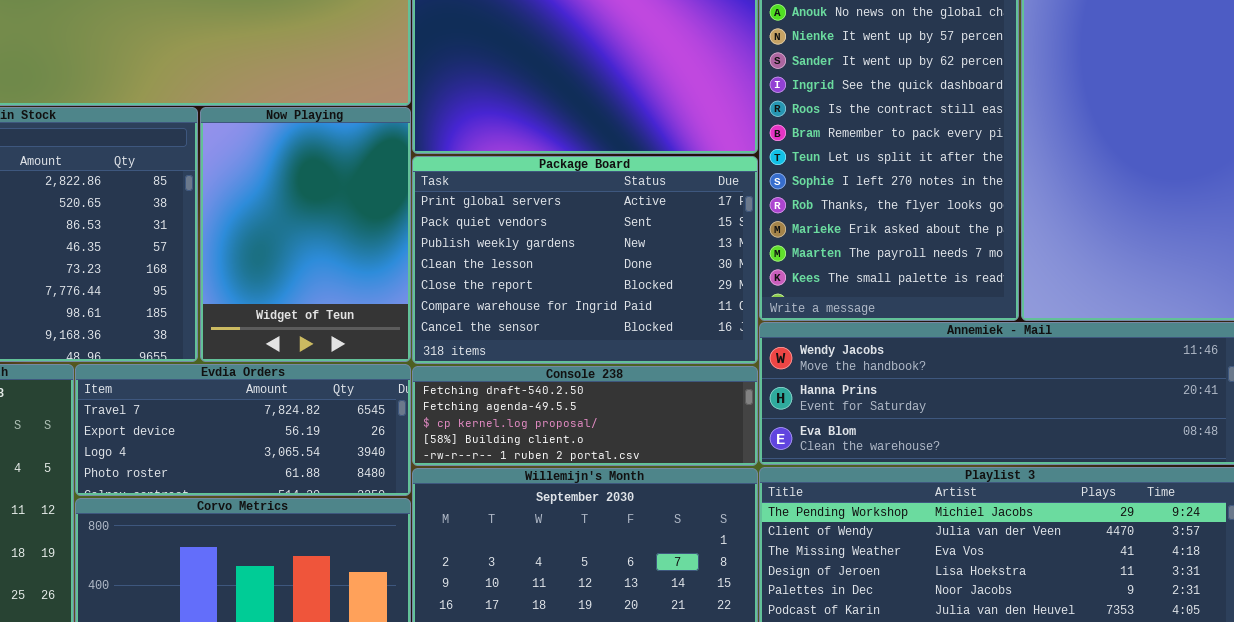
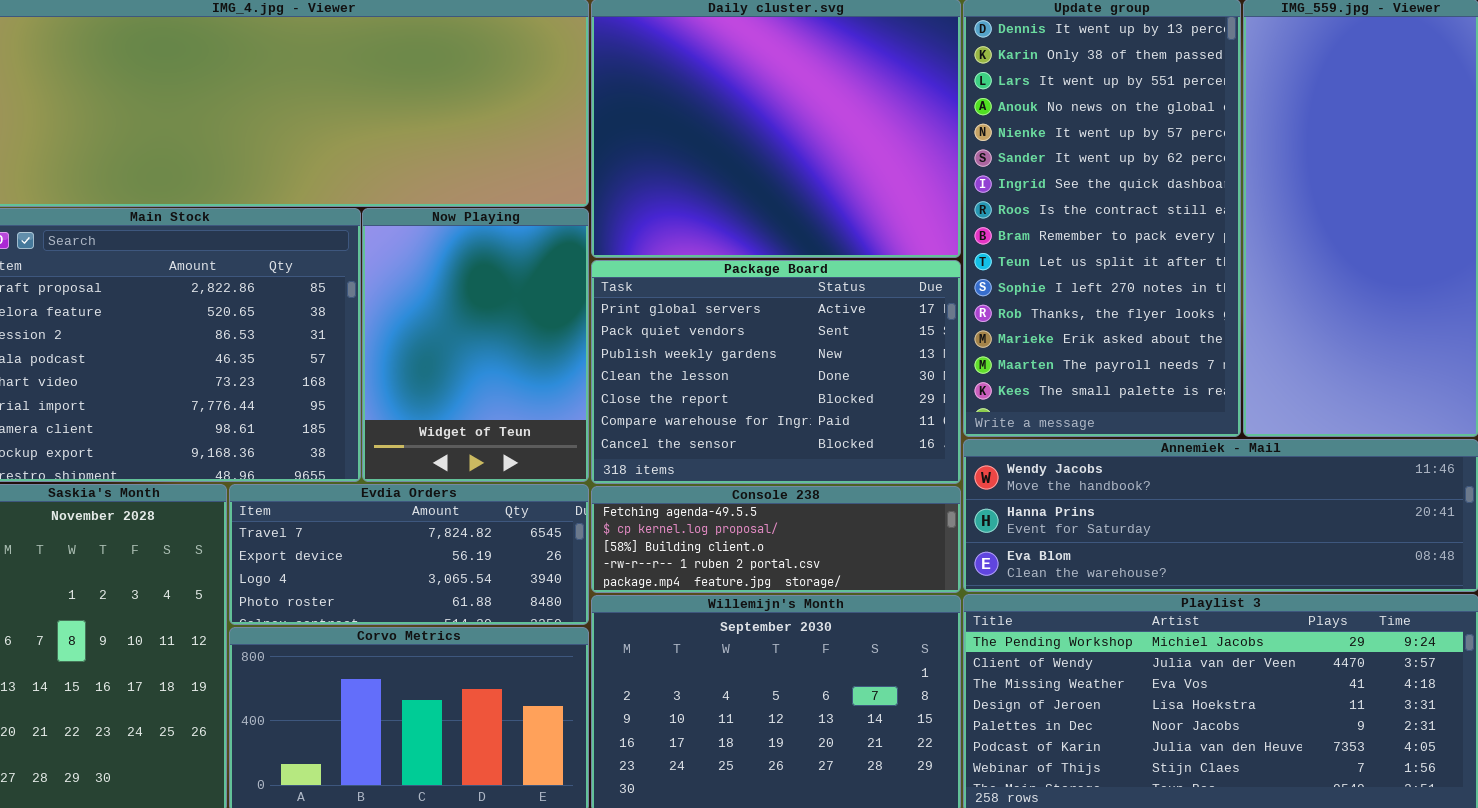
Console 238: [412,366,758,466] -> [591,486,961,593], scrolled down 1 row

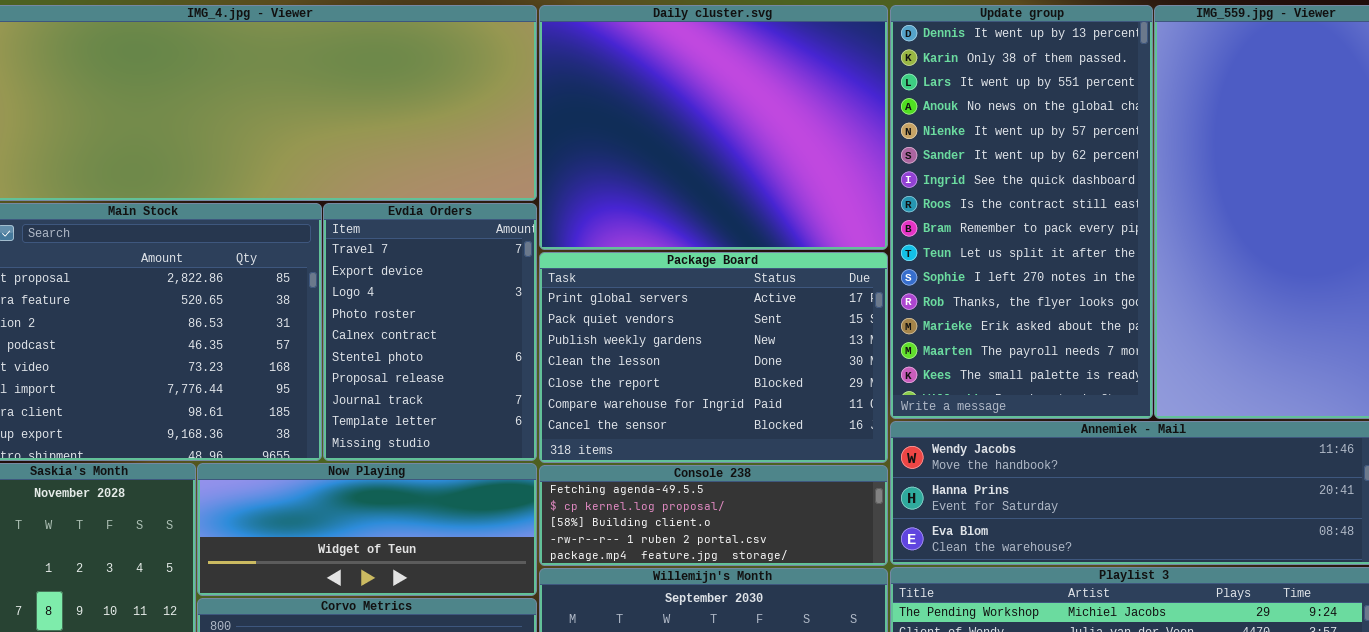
Now Playing: [362,208,589,482] -> [197,463,537,596], moved, resized
Evdia Orders: [229,484,589,625] -> [323,203,537,461], moved, resized

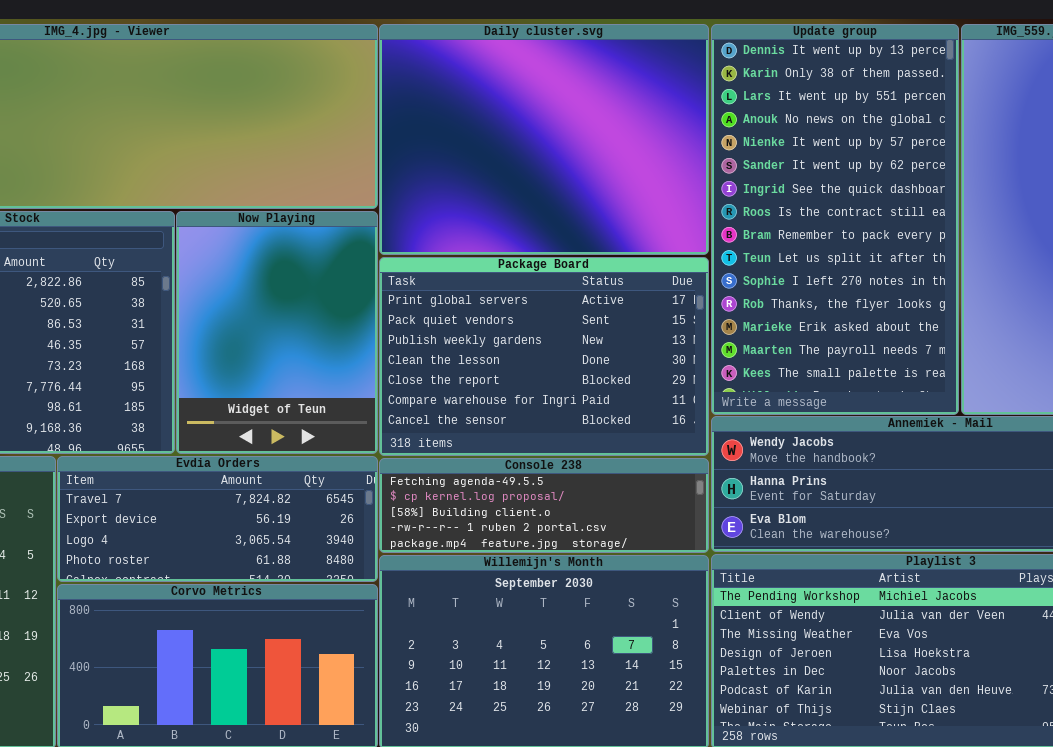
Evdia Orders: [323,203,537,461] -> [57,456,378,582], moved, resized
Now Playing: [197,463,537,596] -> [176,211,378,454], moved, resized

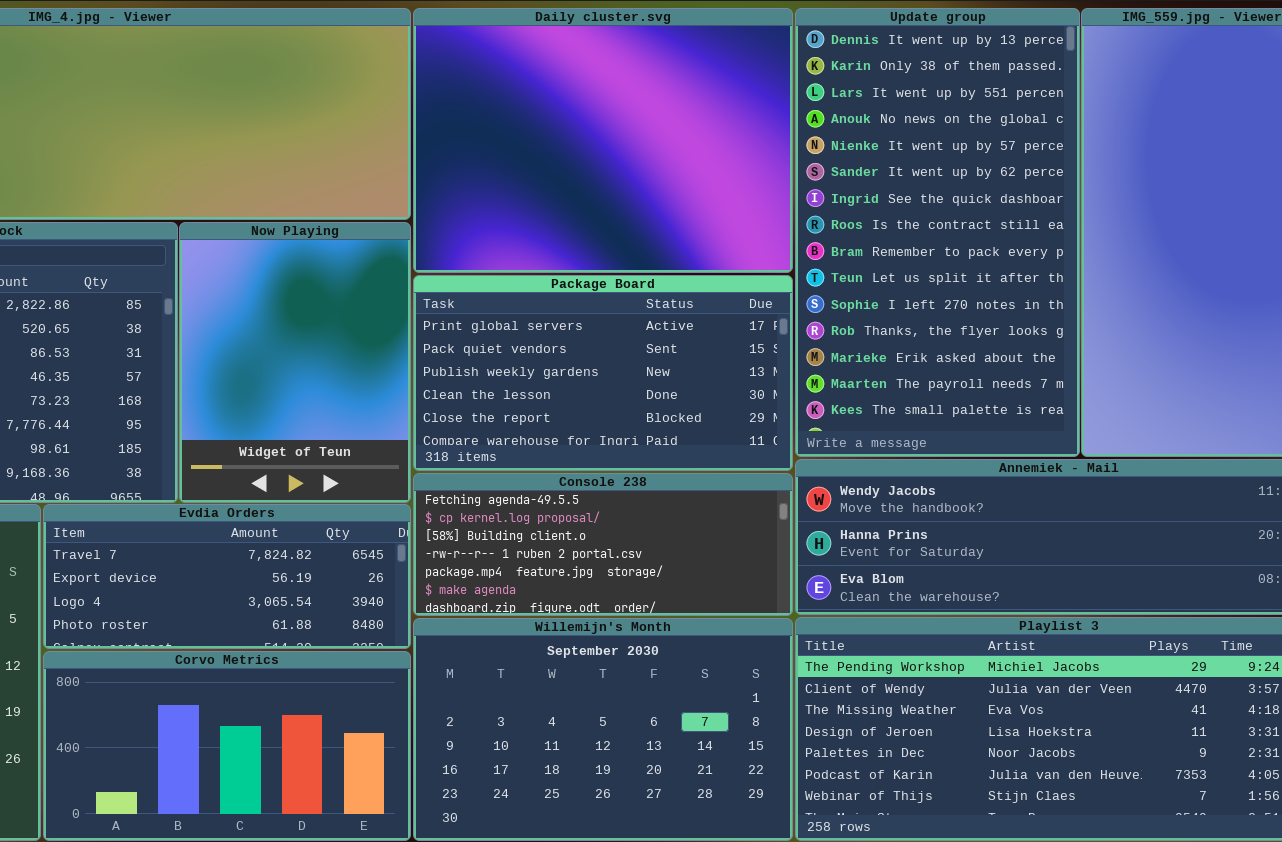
Package Board: [379,257,709,456] -> [413,275,793,471], resized
Console 238: [379,458,709,553] -> [413,473,793,616], resized

